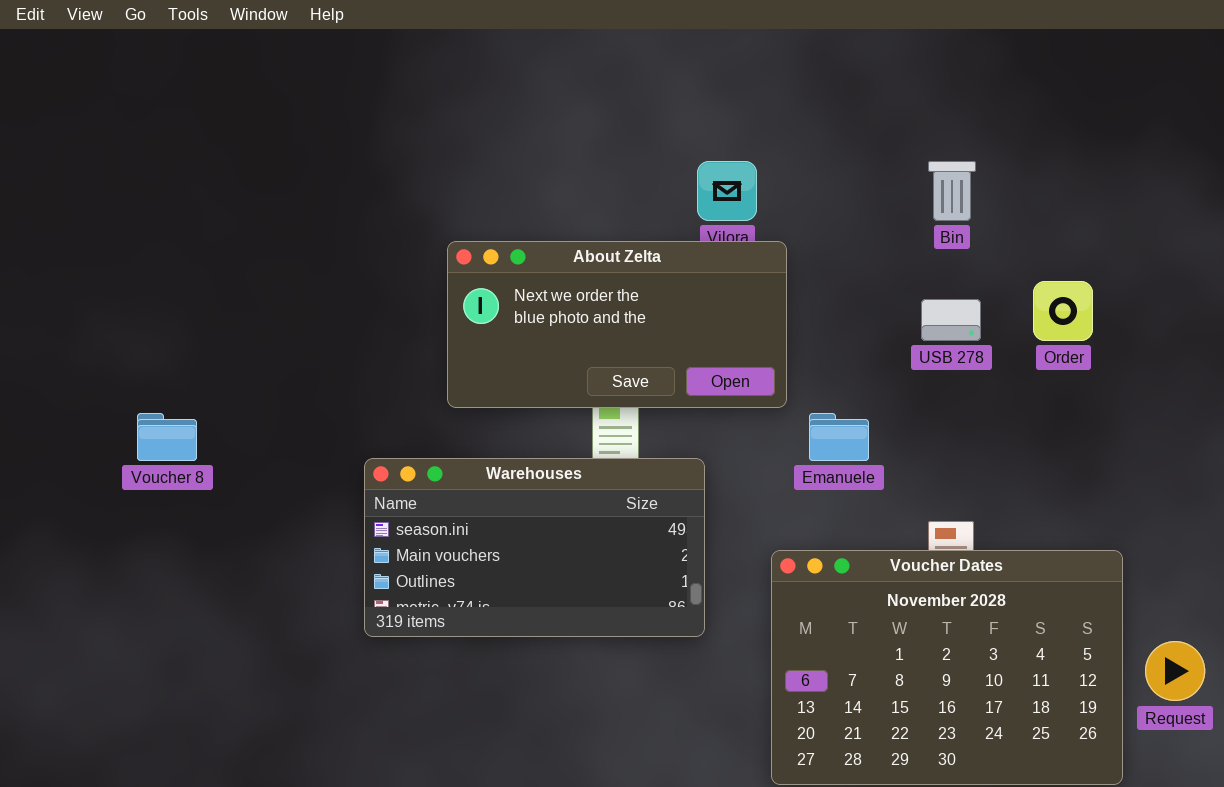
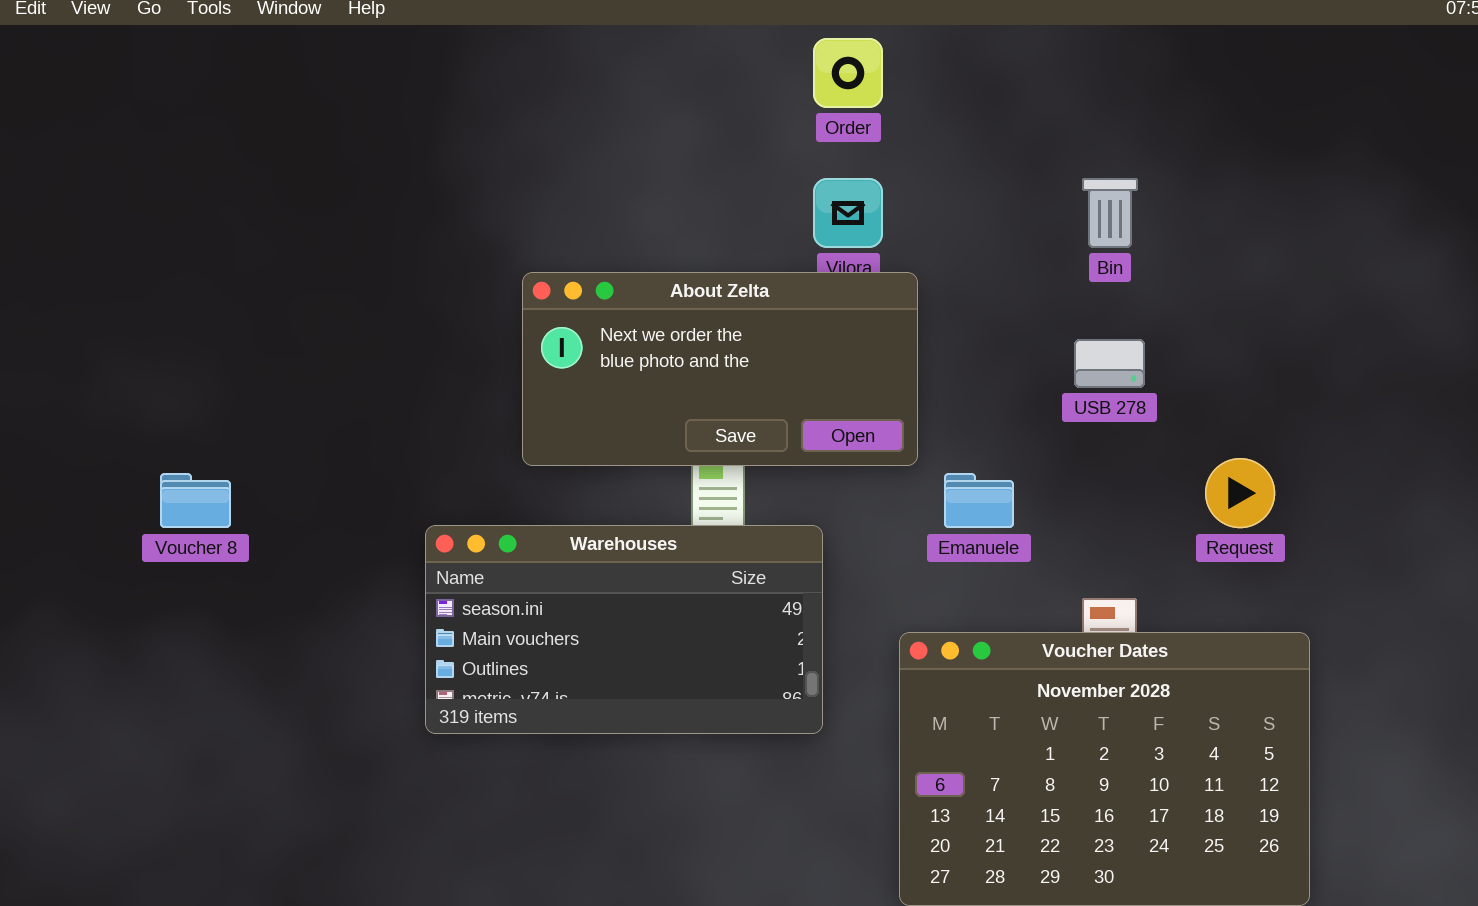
Order: [1033,281,1093,341] -> [813,38,883,108], moved
Request: [1145,641,1205,701] -> [1205,458,1275,528], moved

